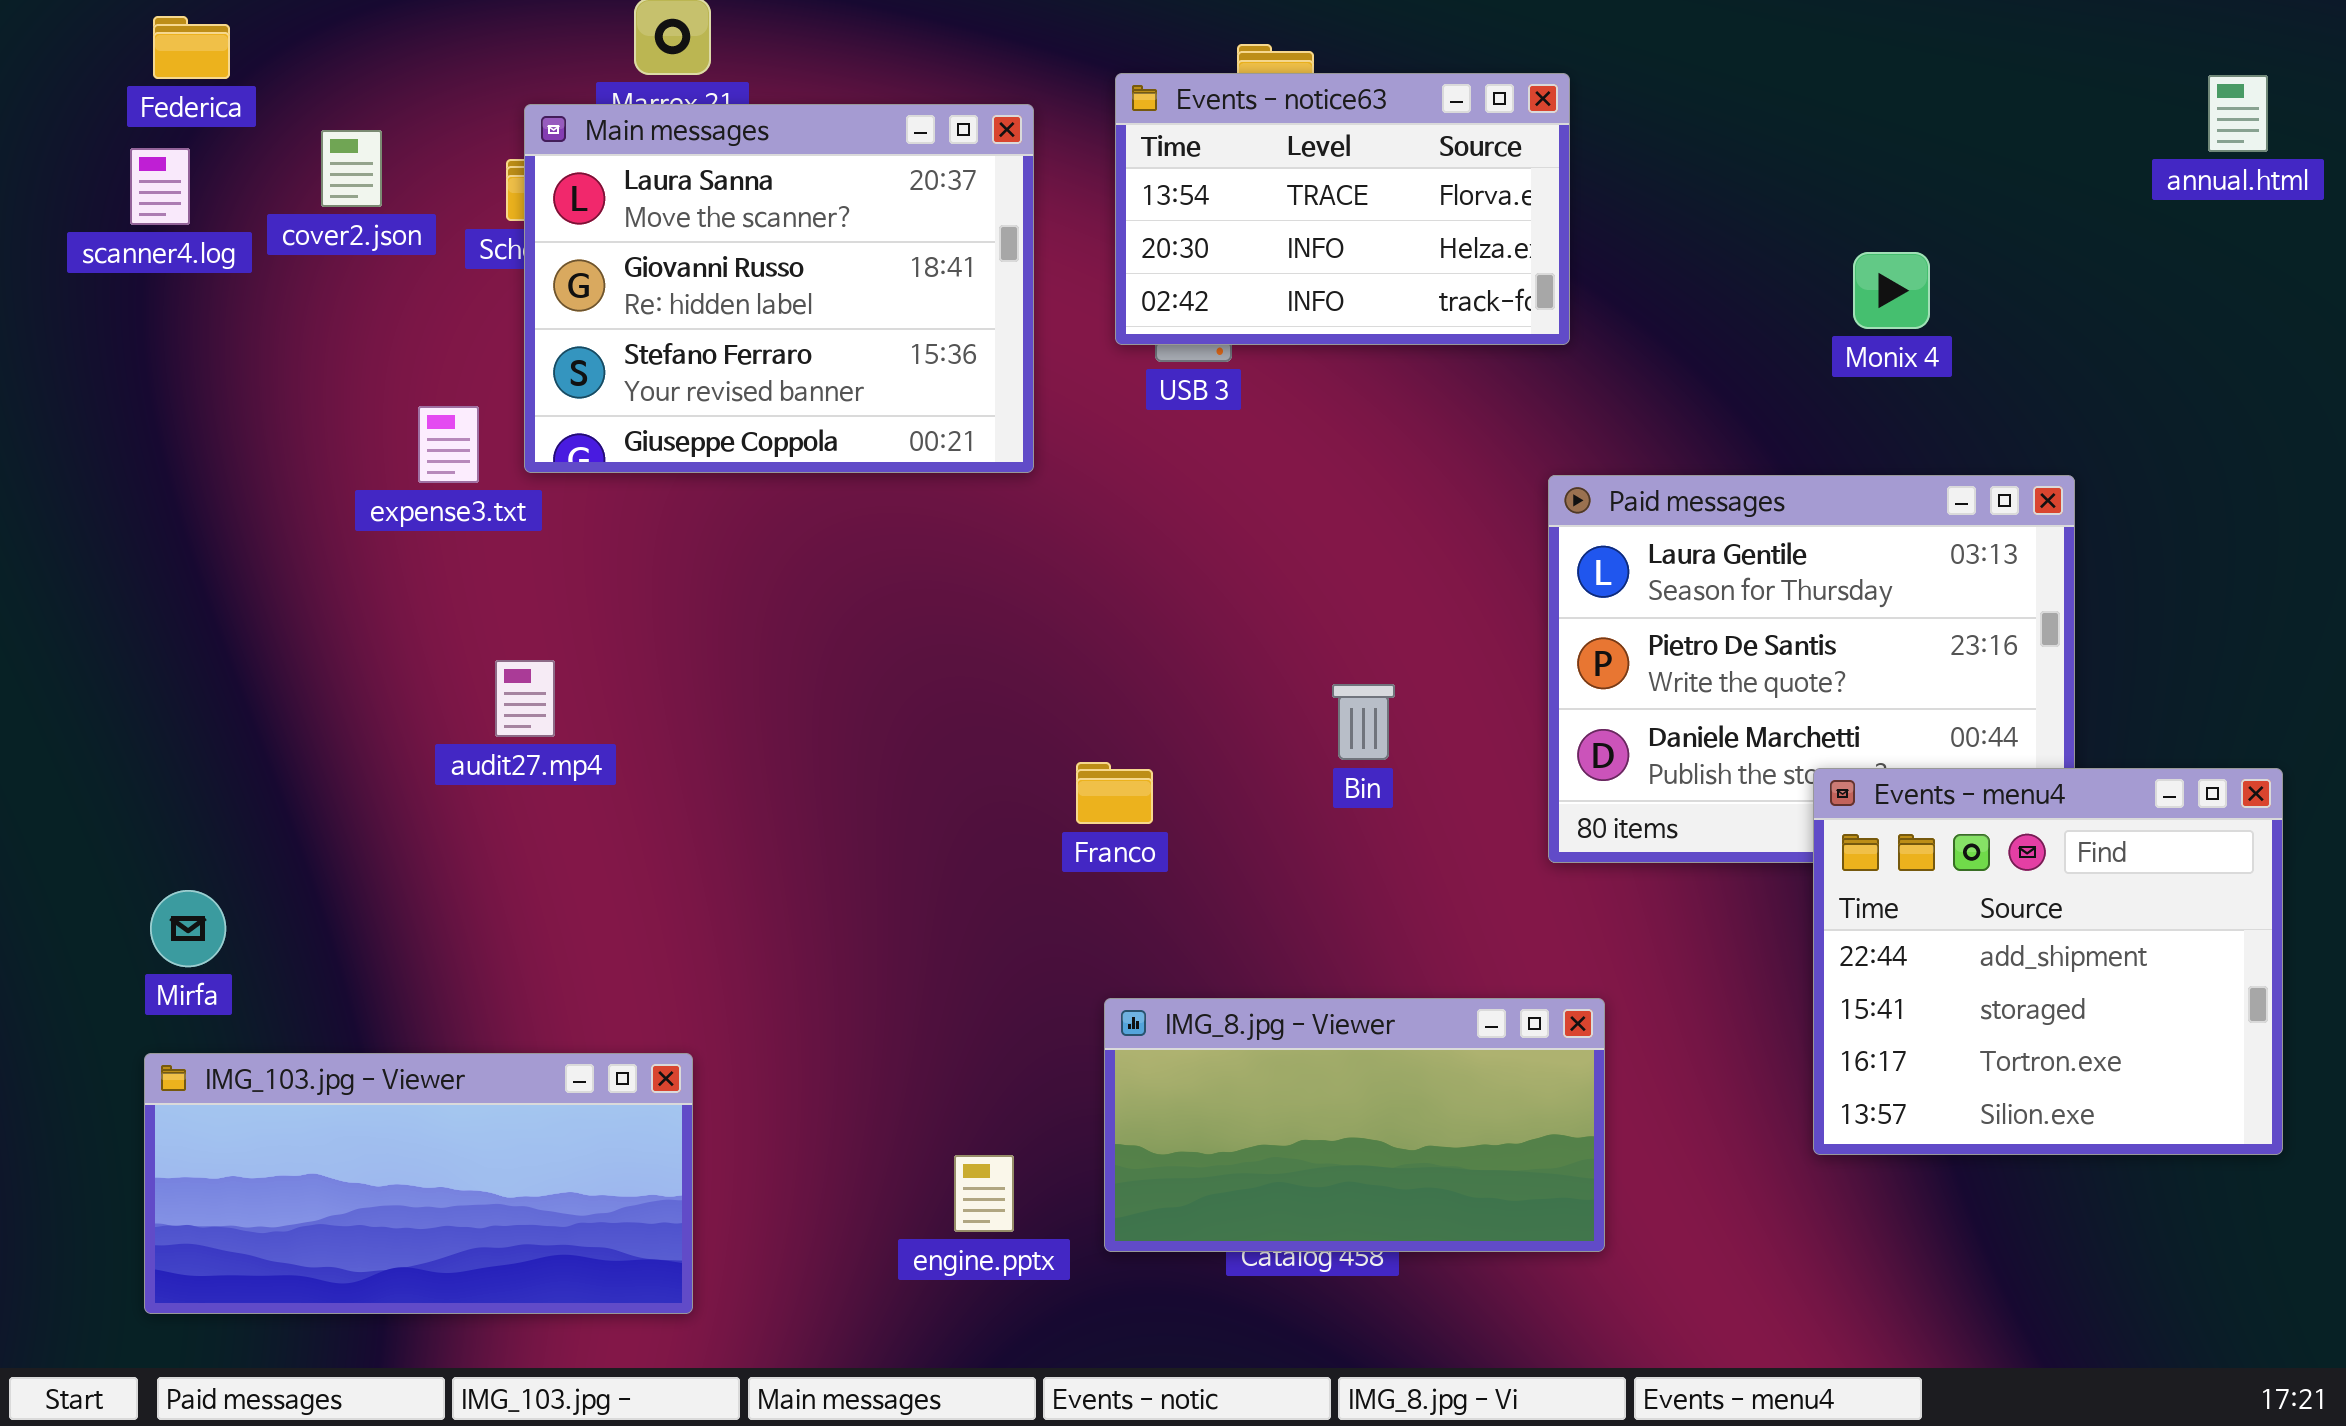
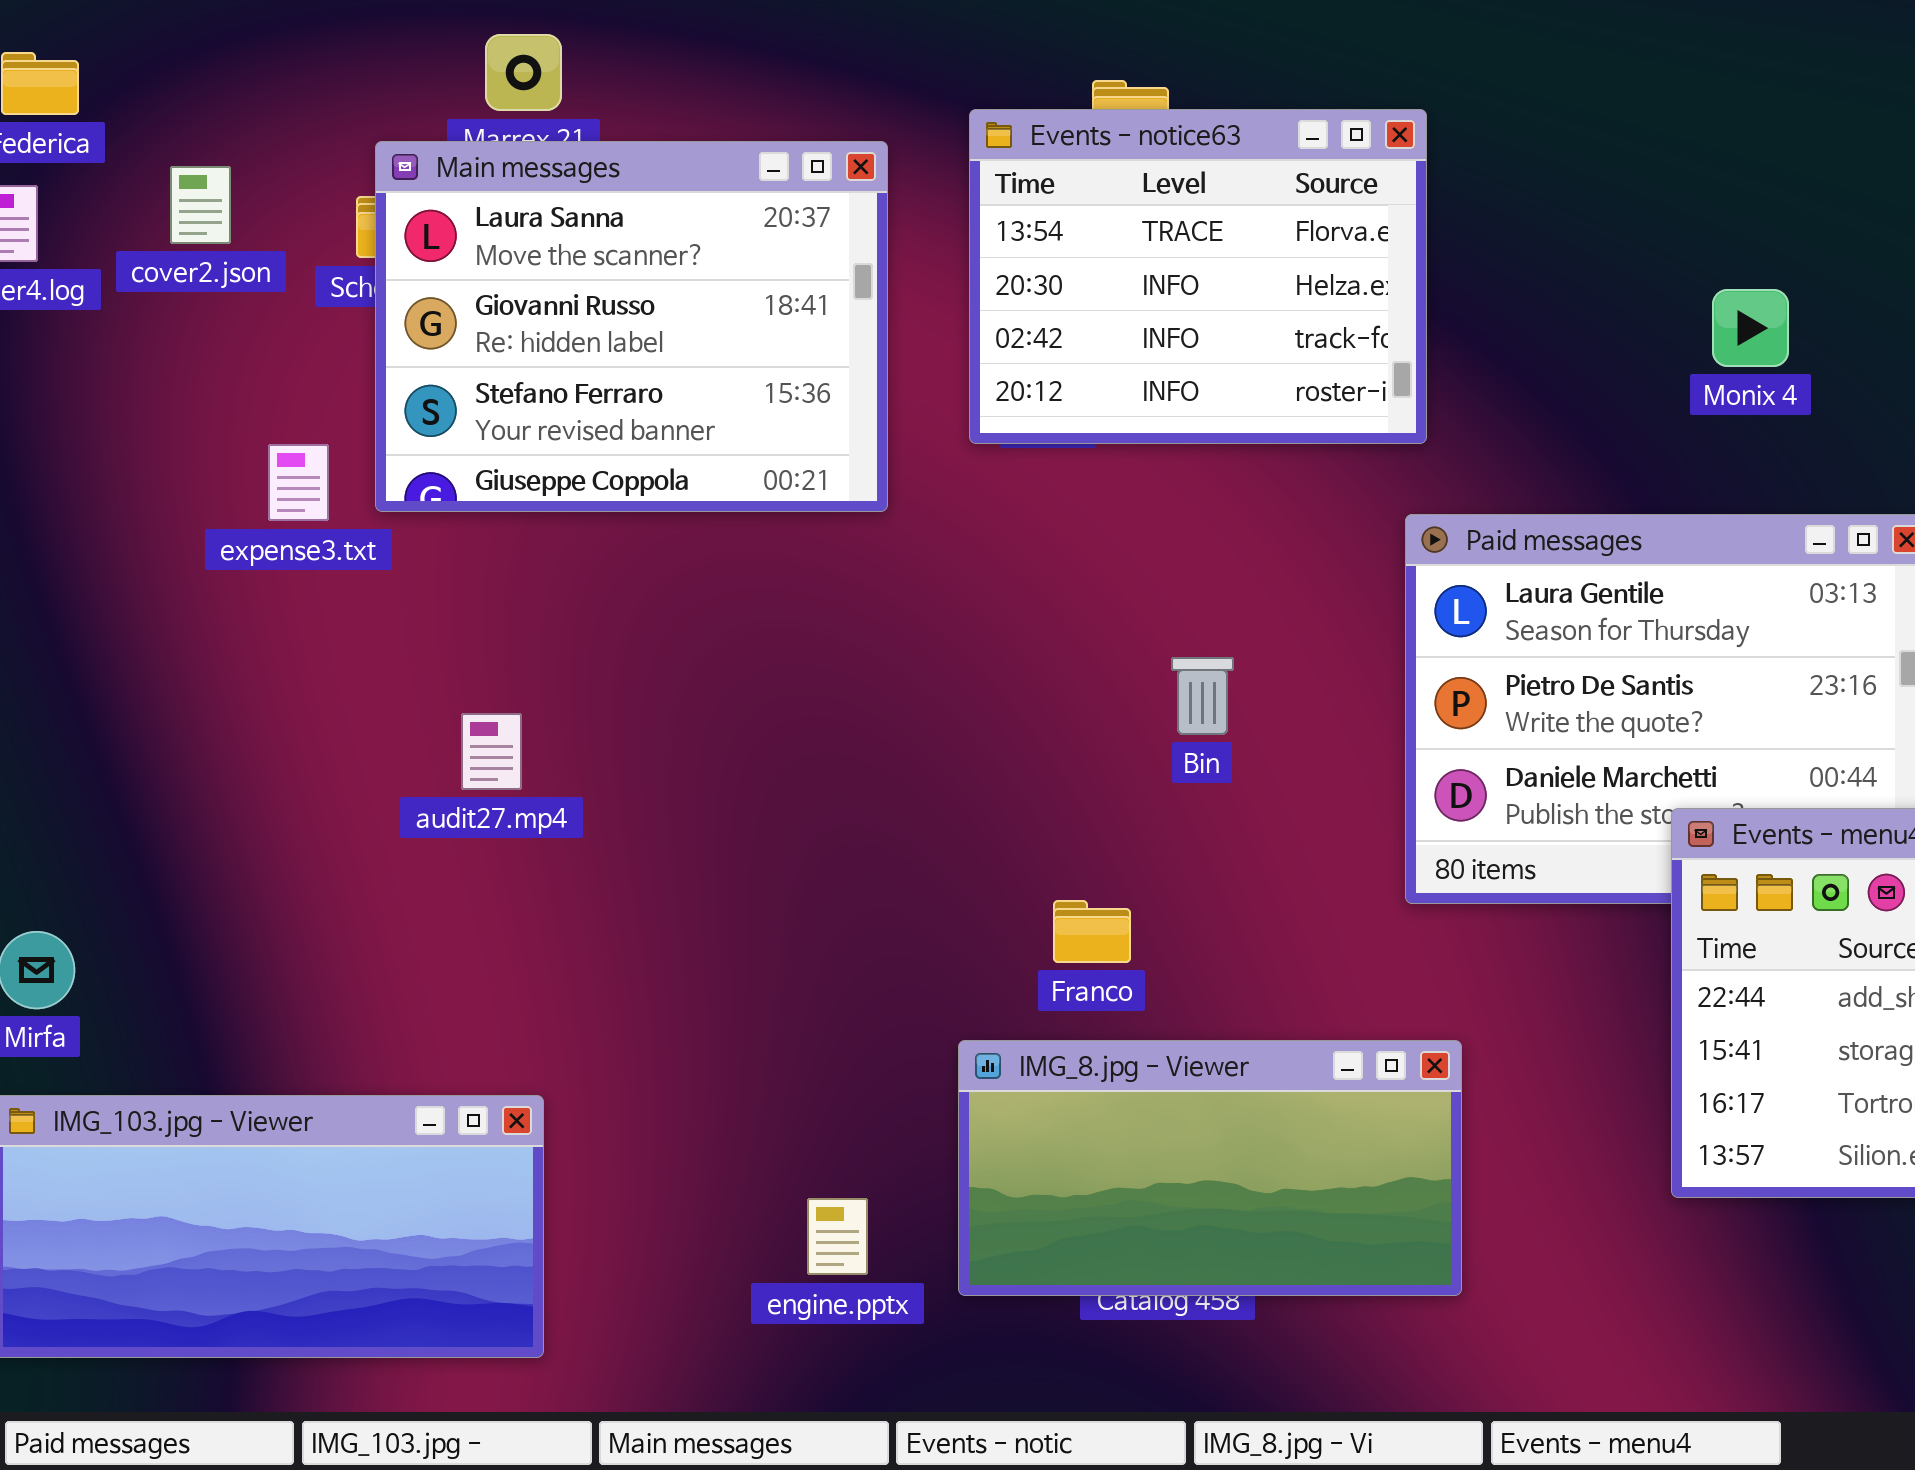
Events - notice63: [1115,73,1570,345] -> [969,109,1427,444], resized
audit27.mp4: [495,660,555,737] -> [461,713,522,790], moved
Bin: [1332,684,1395,760] -> [1171,657,1234,735], moved
Franco: [1076,762,1153,824] -> [1053,900,1131,963], moved

